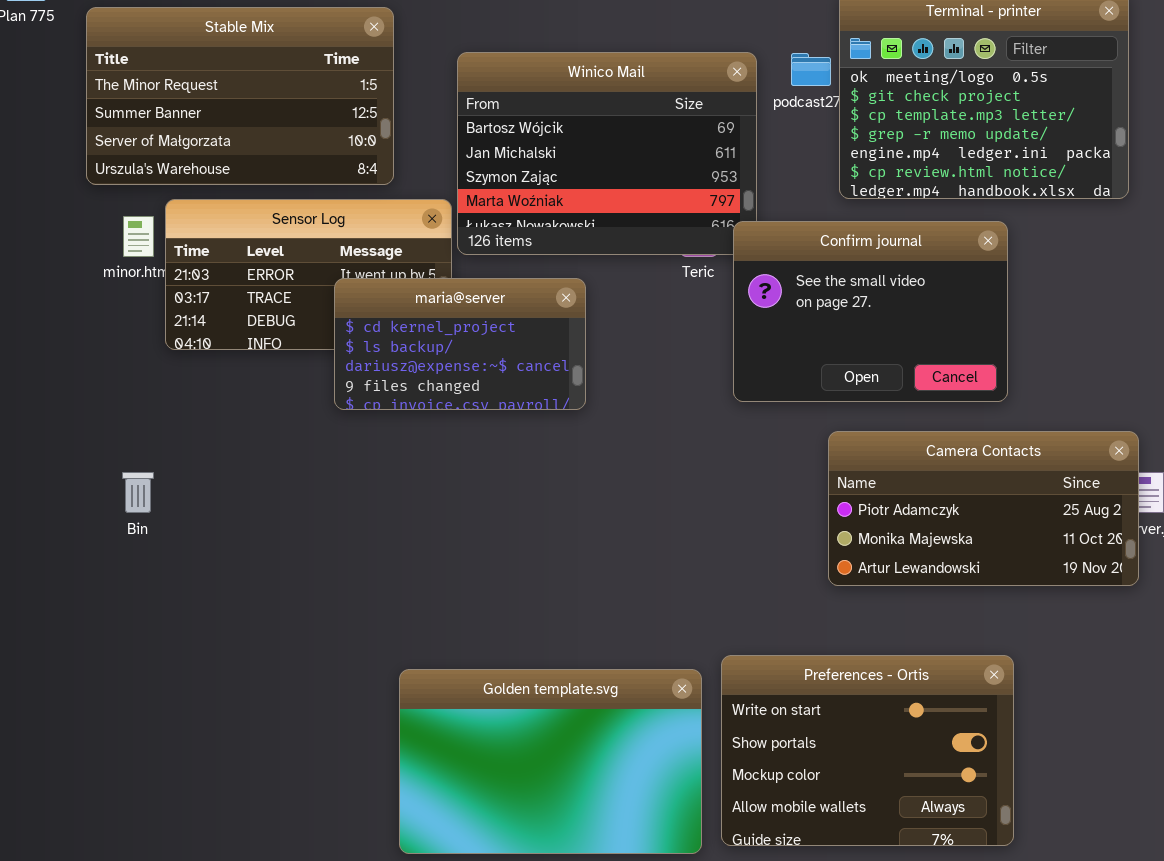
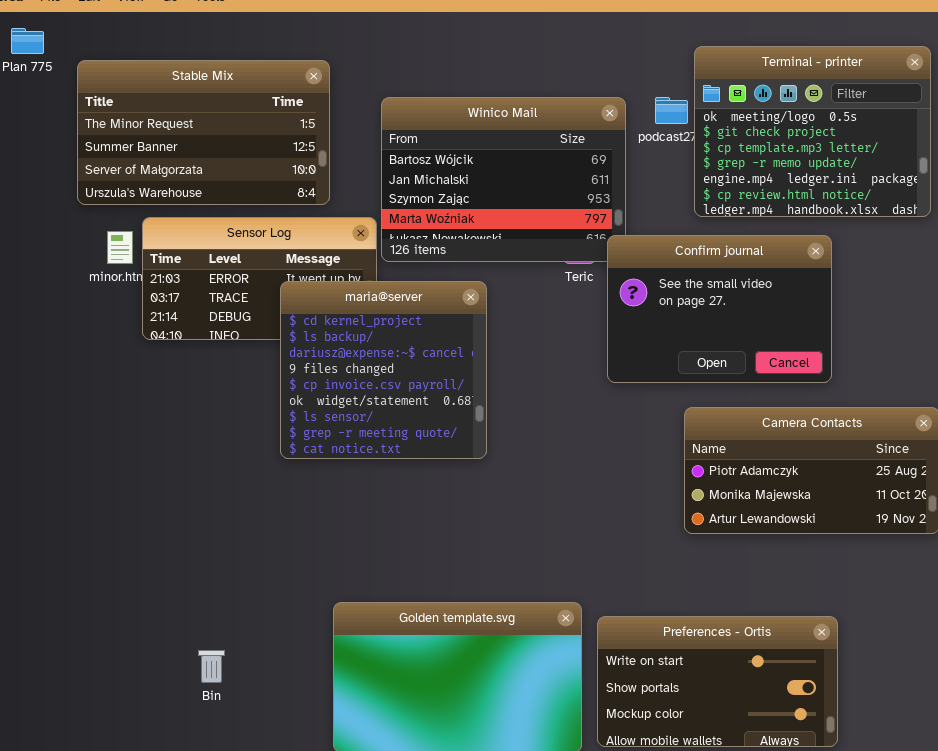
maria@server: [334,278,586,410] -> [280,281,487,459], resized
Bin: [122,472,154,513] -> [198,650,225,683], moved
Preferences - Ortis: [721,655,1014,846] -> [597,616,838,747], resized

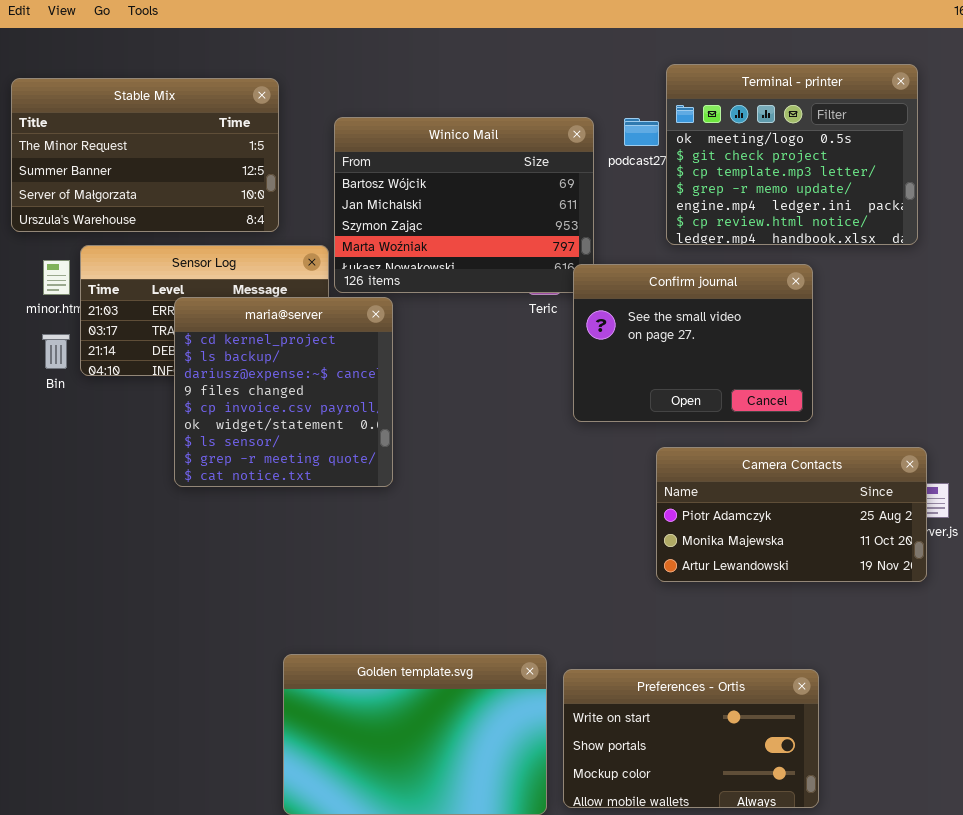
maria@server: [280,281,487,459] -> [174,297,393,487], moved
Bin: [198,650,225,683] -> [42,334,70,369], moved

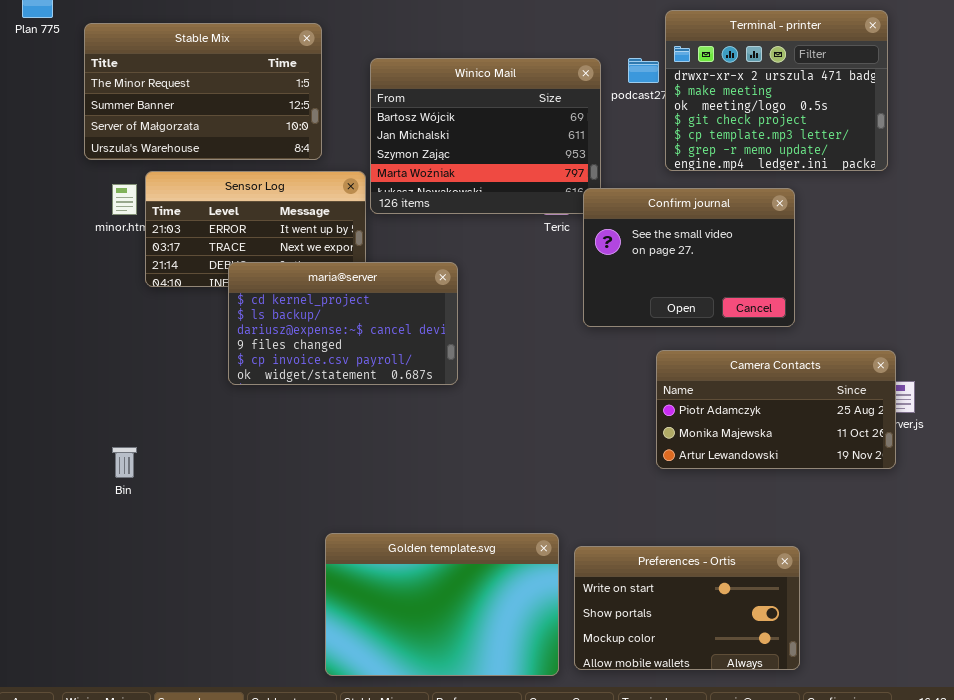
Terminal - printer: [666,64,918,245] -> [665,10,888,171], scrolled up 2 rows
maria@server: [174,297,393,487] -> [228,262,458,385], resized
Bin: [42,334,70,369] -> [112,447,137,478], moved

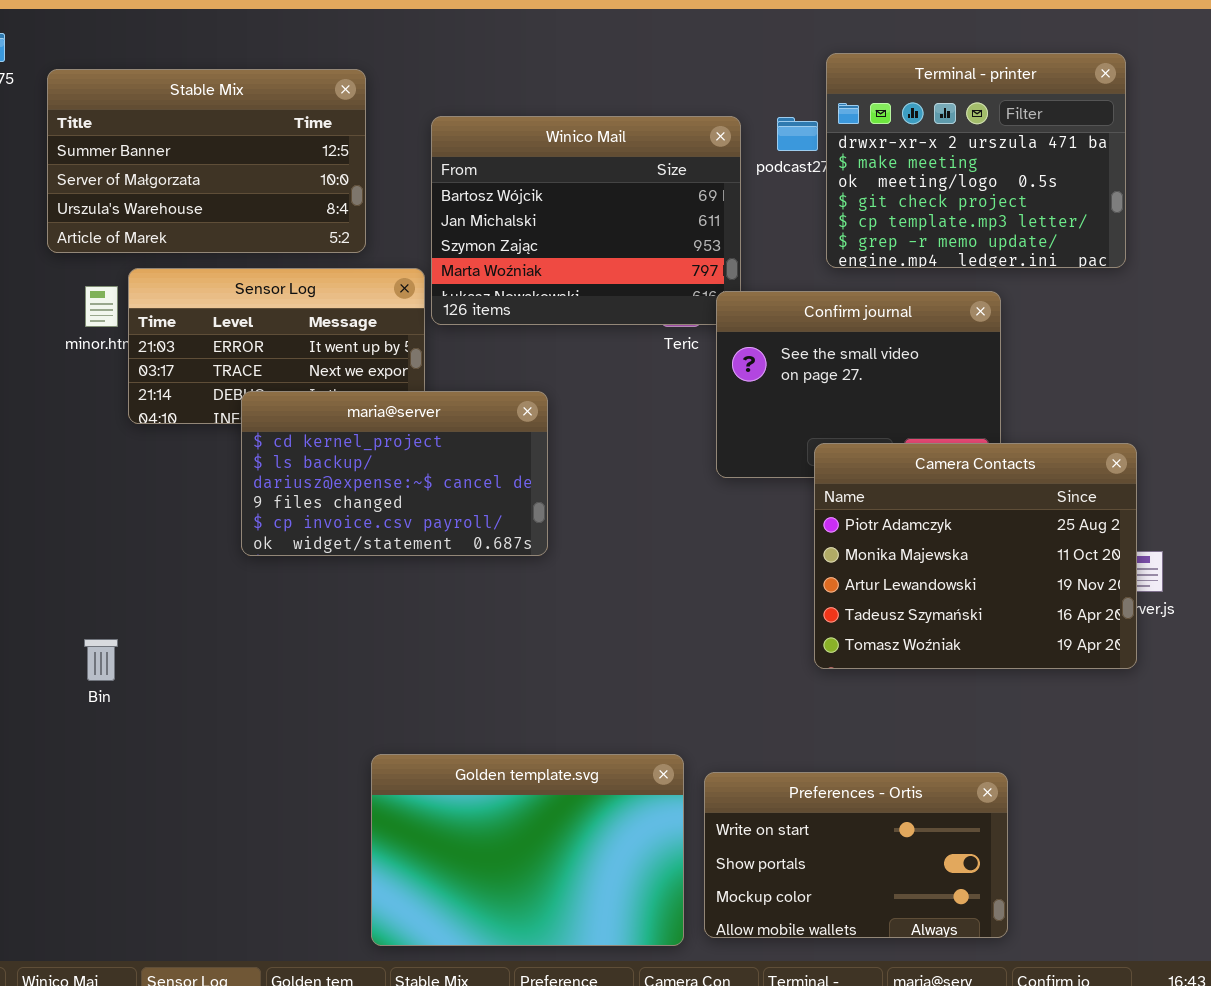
Stable Mix: [84,23,322,160] -> [47,69,366,253], scrolled down 1 row
Camera Contacts: [656,350,896,469] -> [814,443,1137,669], resized

